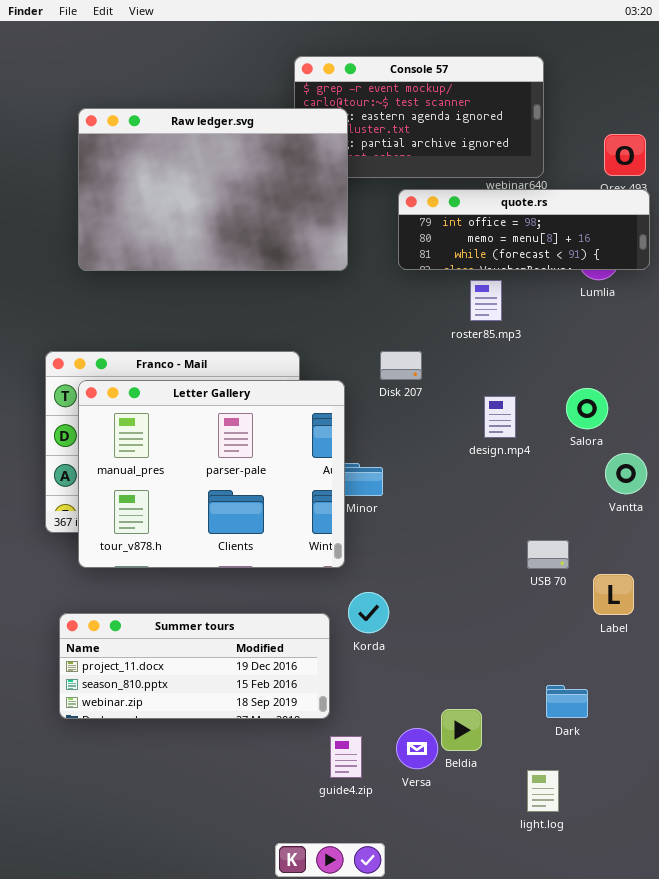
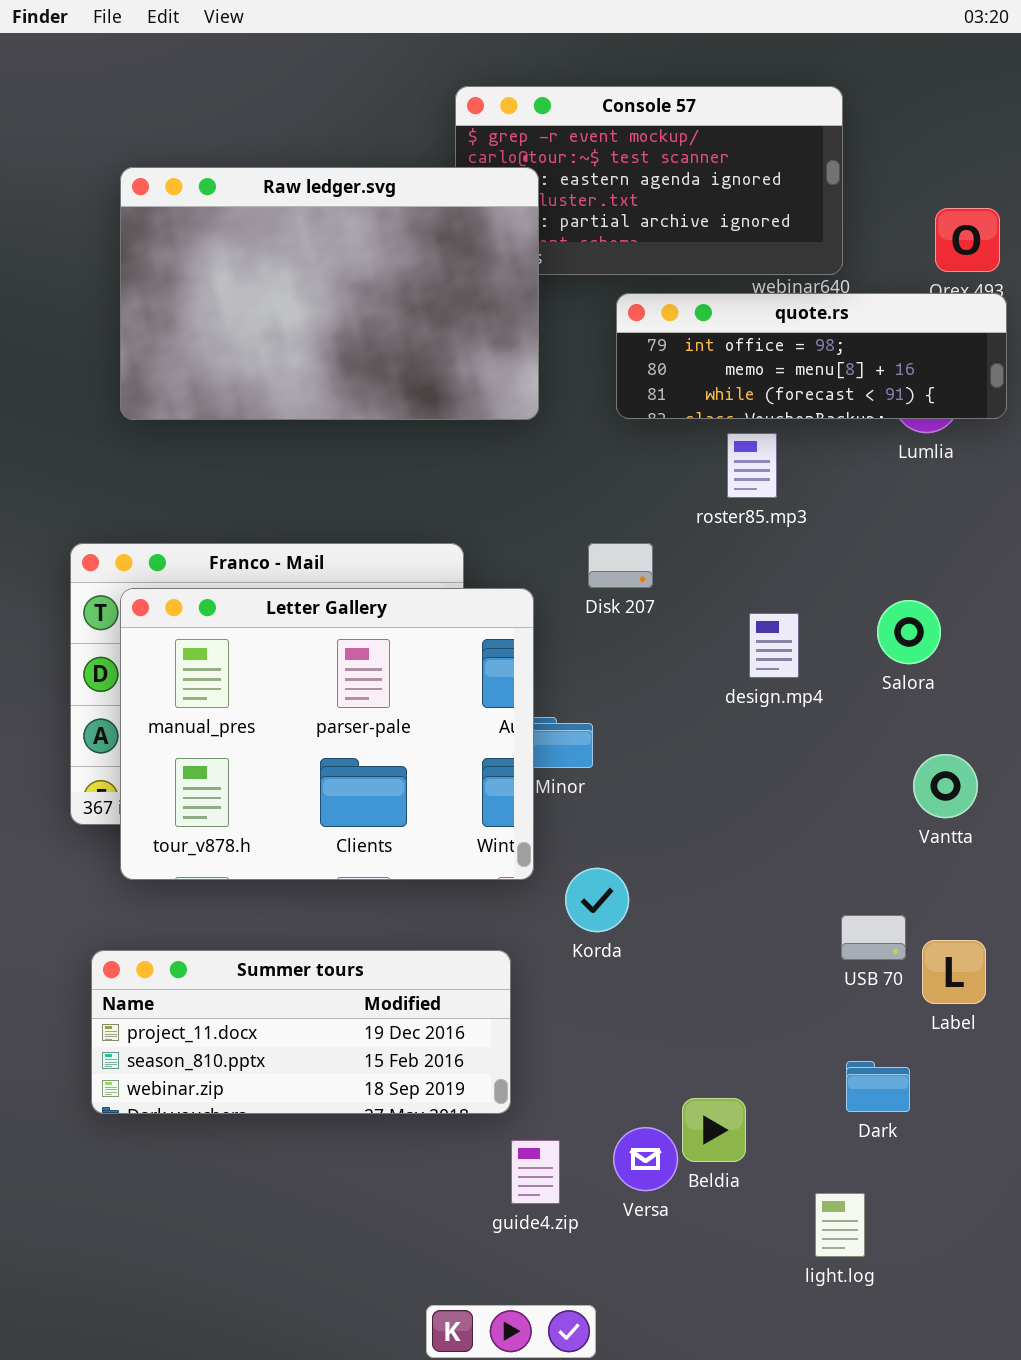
Vantta: [605,453,647,494] -> [913,754,978,818], moved
USB 70: [527,540,569,569] -> [841,915,906,960], moved
Label: [593,574,634,615] -> [922,940,986,1004], moved
Korda: [348,592,389,633] -> [565,868,629,932], moved

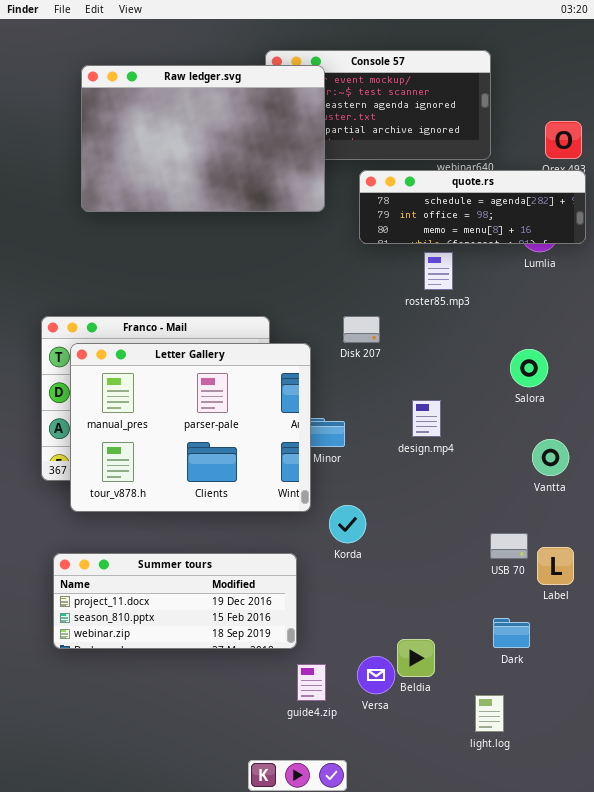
Raw ledger.svg: [120,167,539,420] -> [81,65,325,212], moved
quote.rs: [616,293,1007,419] -> [359,170,586,244], scrolled up 1 row
design.mp4: [749,613,799,678] -> [412,400,441,437], moved

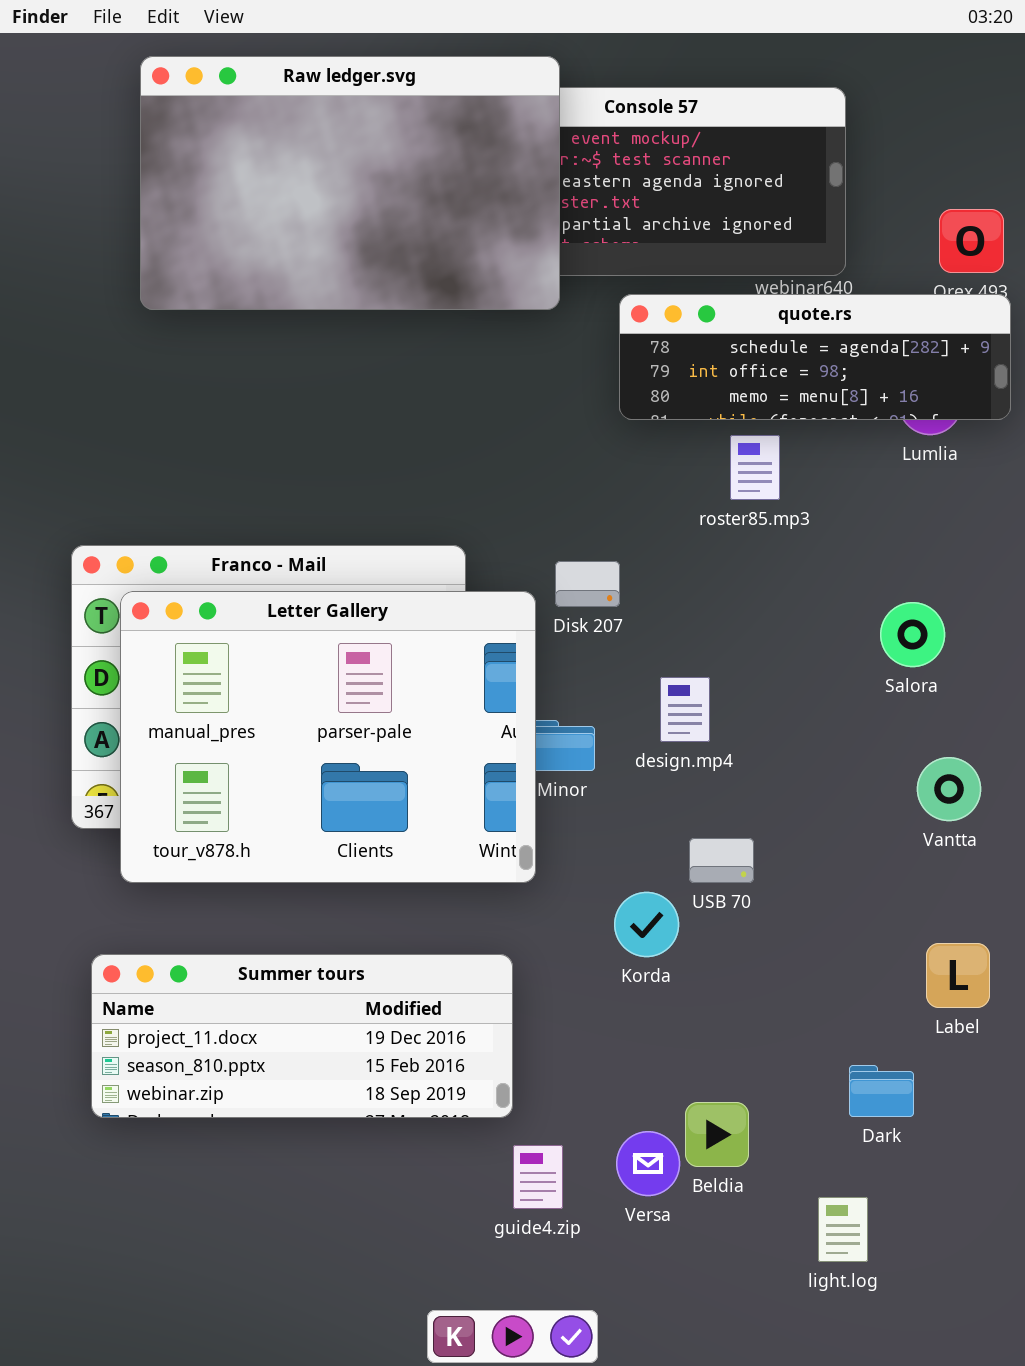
Raw ledger.svg: [81,65,325,212] -> [140,56,560,310], moved
Disk 207: [343,316,380,343] -> [555,561,620,607], moved
design.mp4: [412,400,441,437] -> [660,677,710,742], moved
Korda: [329,505,366,543] -> [614,892,679,957], moved
USB 70: [490,533,528,559] -> [689,838,754,883], moved

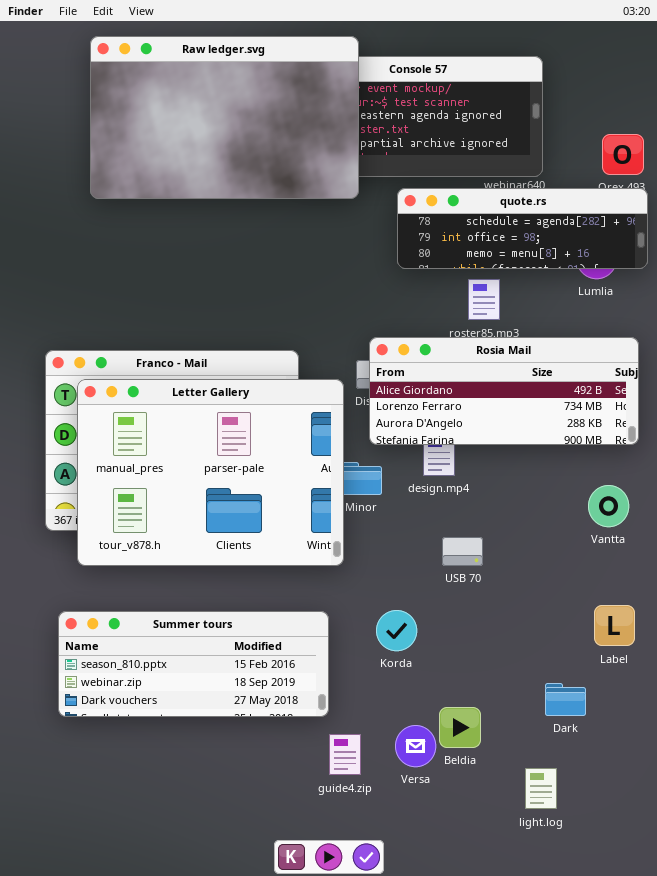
Rosia Mail: none -> [369,337,639,445], opened
Korda: [614,892,679,957] -> [376,610,417,651], moved
Summer tours: [91,954,513,1118] -> [58,611,329,717], scrolled down 1 row

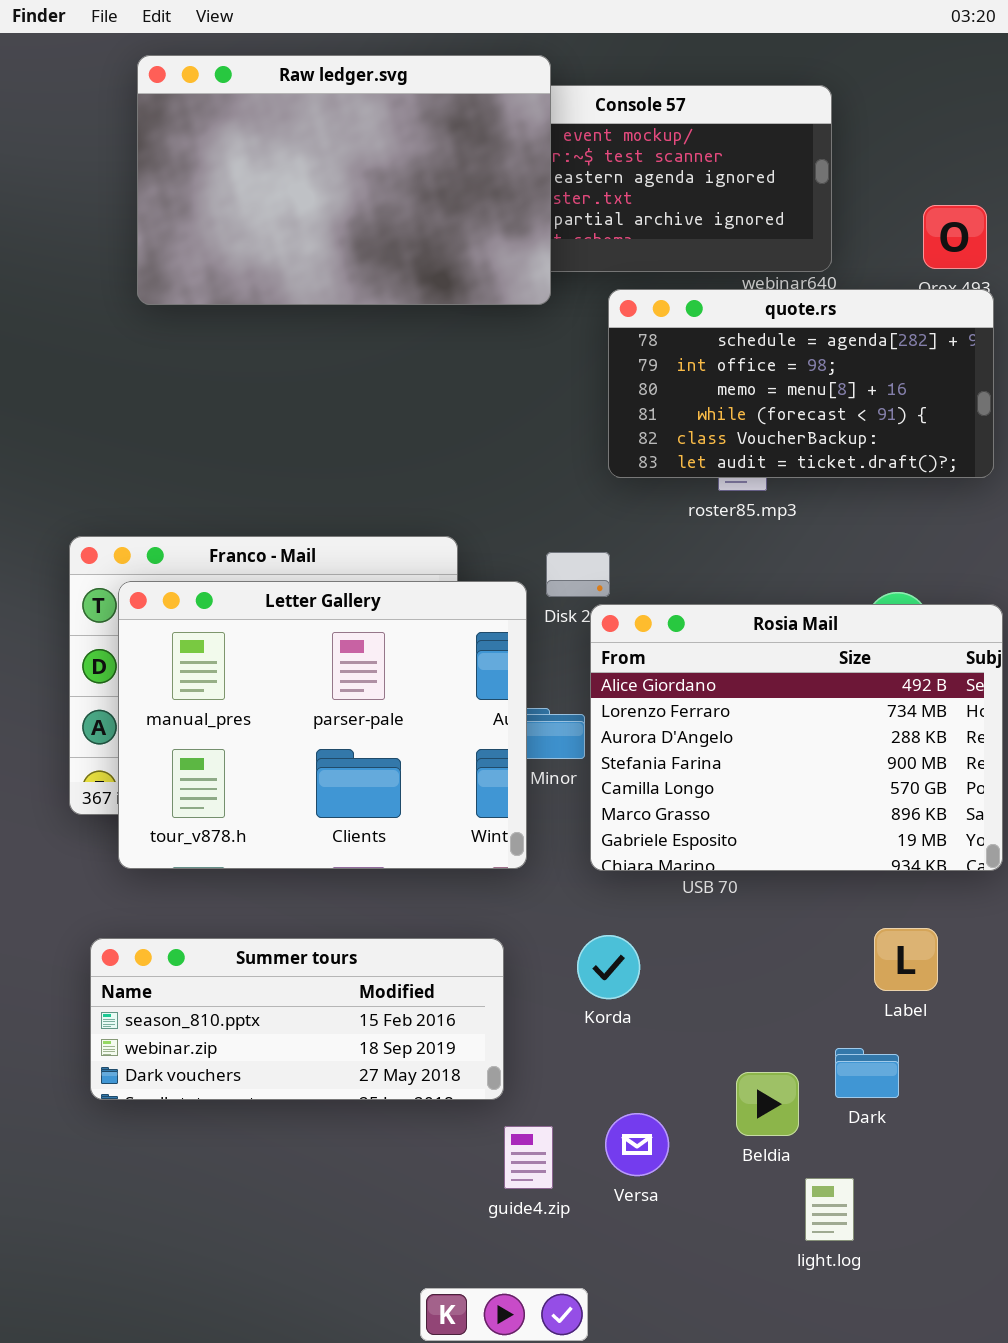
quote.rs: [397,188,648,269] -> [608,289,994,478], resized
Rosia Mail: [369,337,639,445] -> [590,604,1003,871], moved, resized
Label: [594,605,635,646] -> [874,928,938,991], moved
Beldia: [439,707,481,748] -> [736,1072,799,1136], moved

